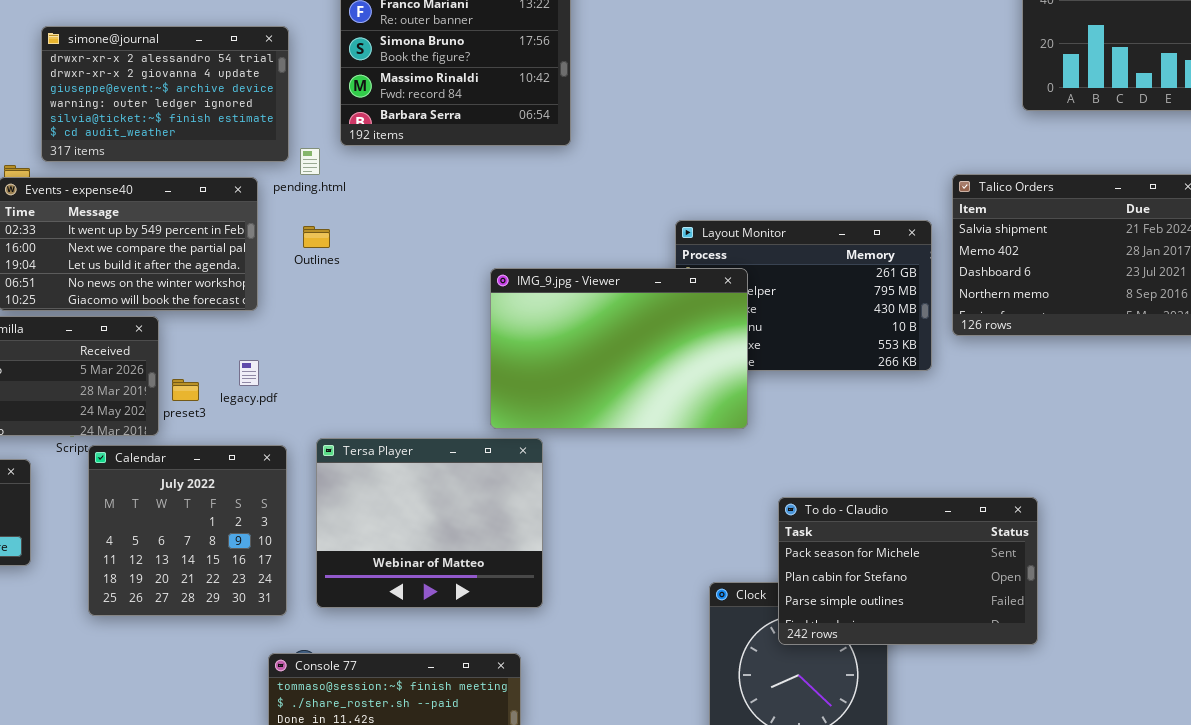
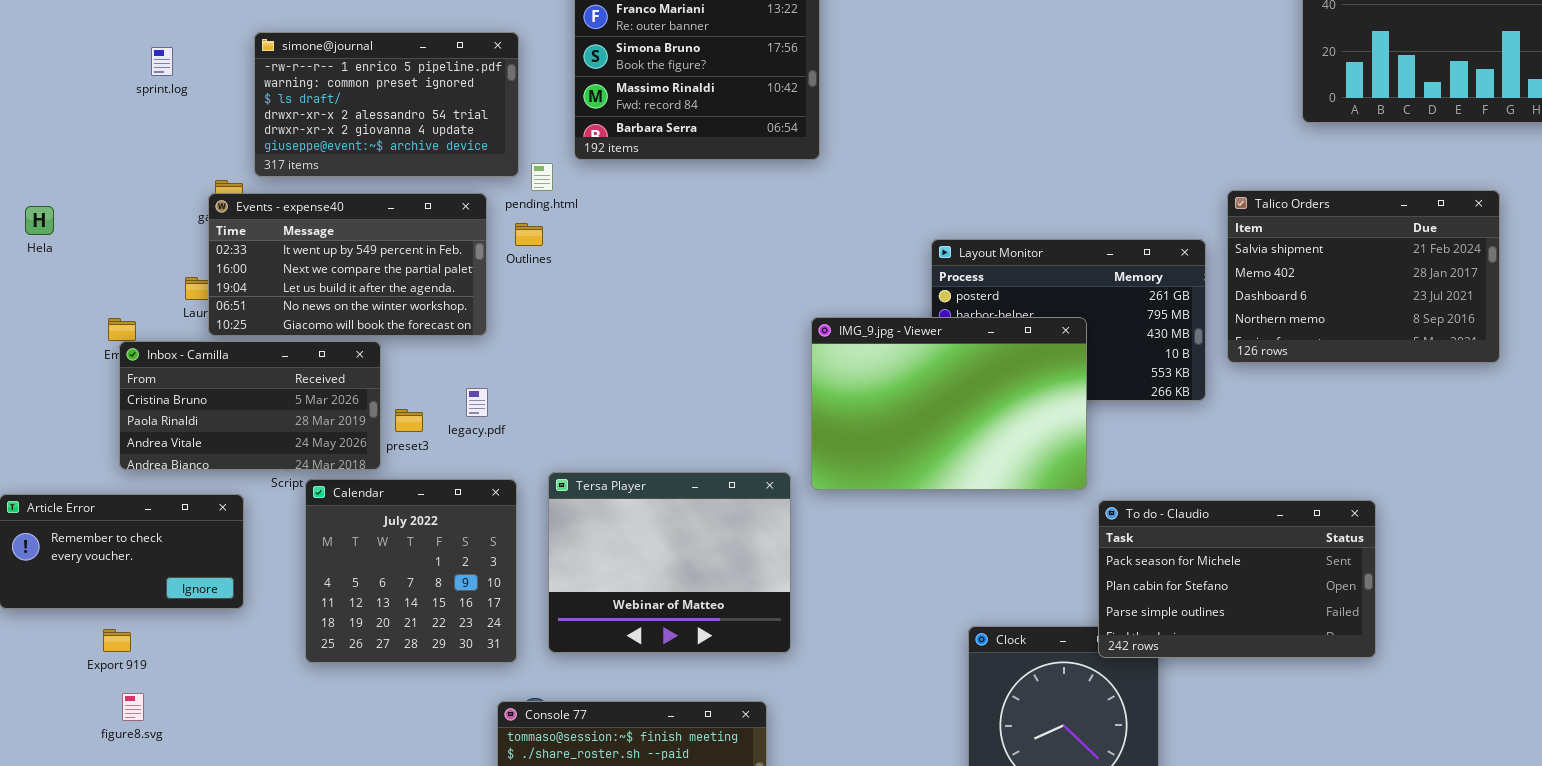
simone@journal: [41,26,289,162] -> [254,32,519,177], scrolled up 3 rows
Outlines: [303,226,330,248] -> [515,223,543,246], moved
IMG_9.jpg - Viewer: [490,268,748,429] -> [811,317,1087,490], moved
To do - Claudio: [778,497,1038,645] -> [1098,500,1376,658], moved

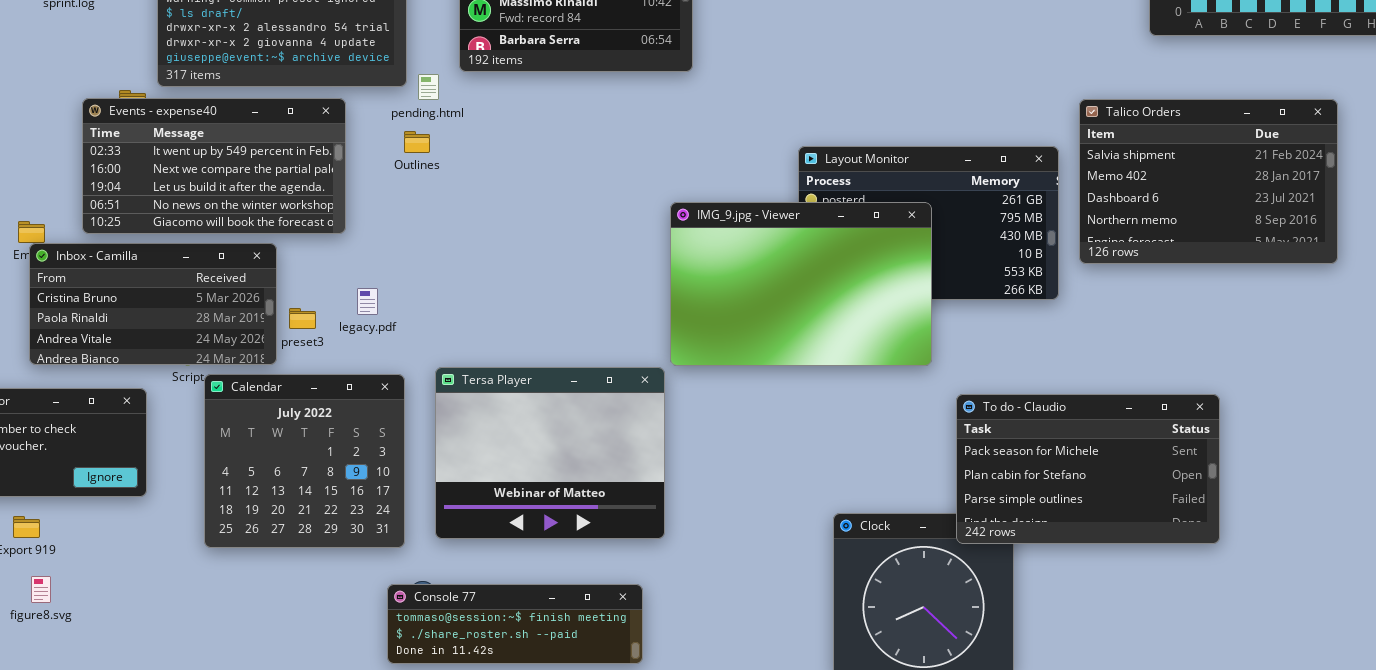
Events - expense40: [208,193,487,336] -> [82,98,346,234], moved
IMG_9.jpg - Viewer: [811,317,1087,490] -> [670,202,932,366], moved

